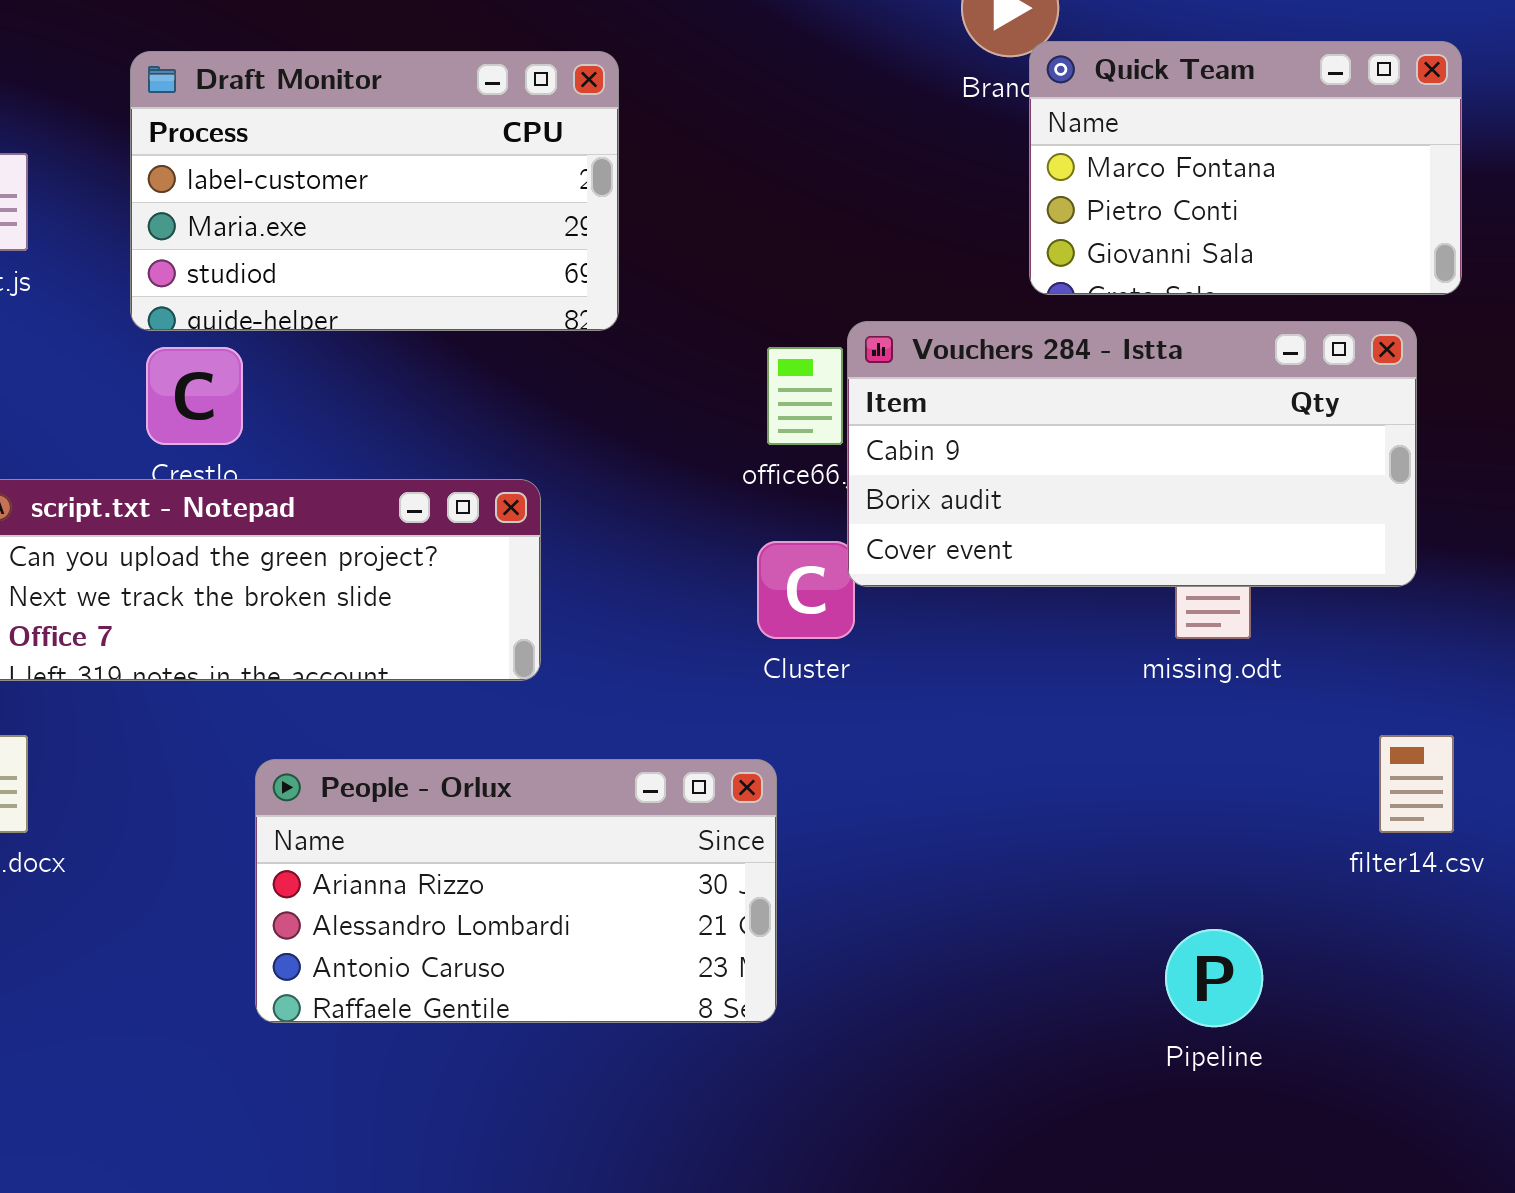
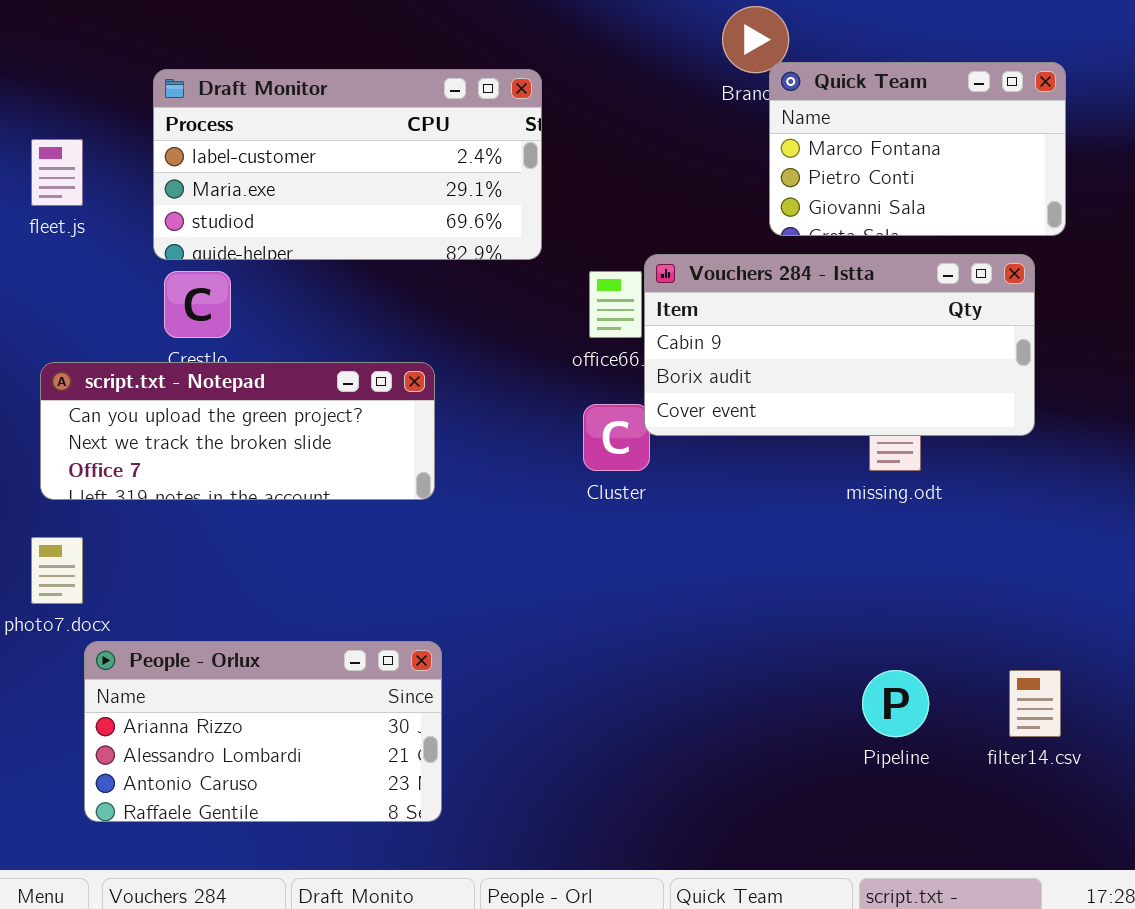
Draft Monitor: [130,51,619,331] -> [153,69,542,260], resized
filter14.csv: [1379,735,1454,833] -> [1009,670,1061,737], moved
People - Orlux: [255,759,777,1023] -> [84,641,442,822], moved

